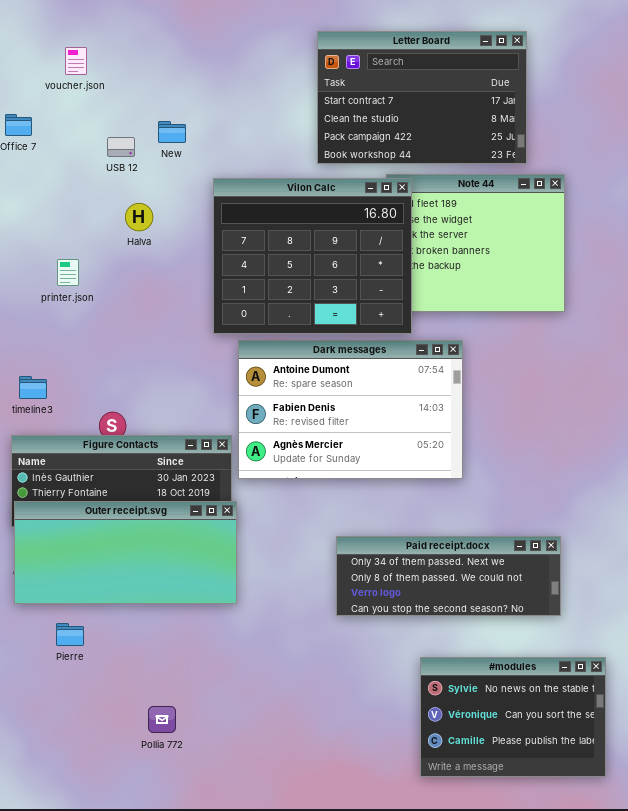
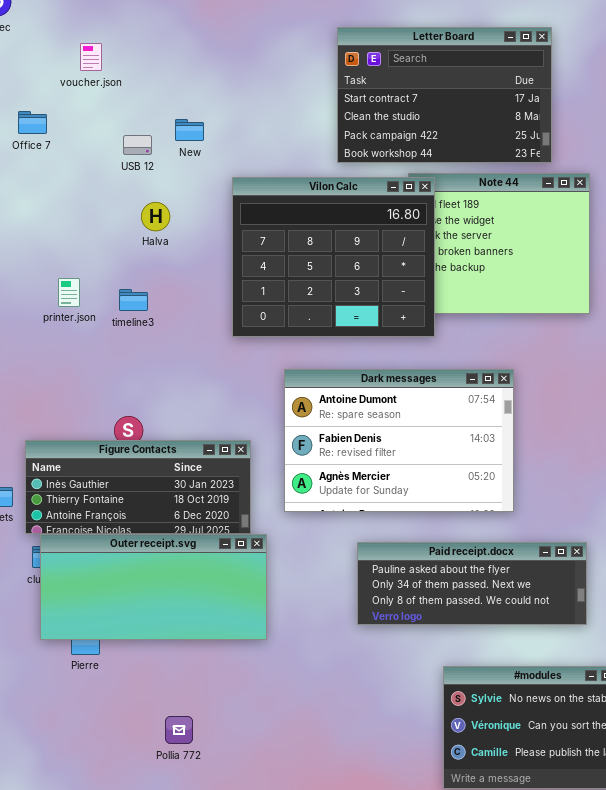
printer.json: [57,259,79,286] -> [58,278,80,307], moved
Dark messages: [238,340,463,479] -> [284,369,514,512], moved
timeline3: [19,376,47,399] -> [119,289,148,311], moved
Outer receipt.svg: [14,501,237,604] -> [40,534,267,640], moved
Paid receipt.docx: [336,536,561,616] -> [357,542,587,625], scrolled up 1 row

